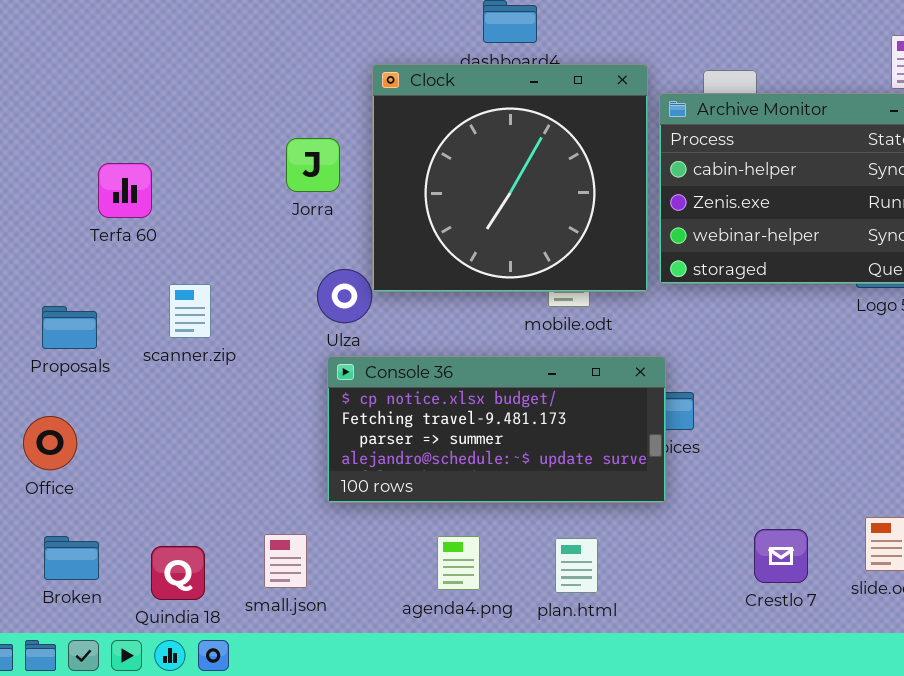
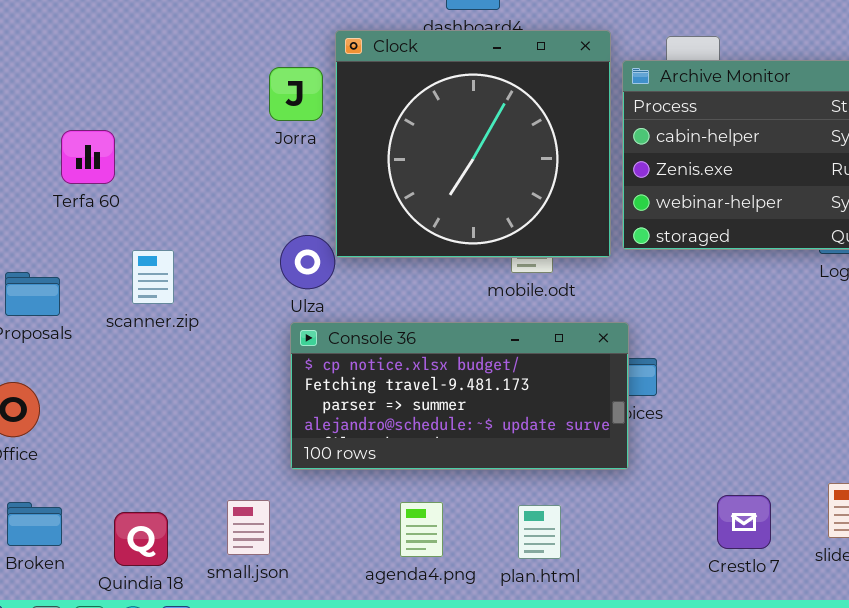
Jorra: [286,138,340,192] -> [269,67,323,121], moved

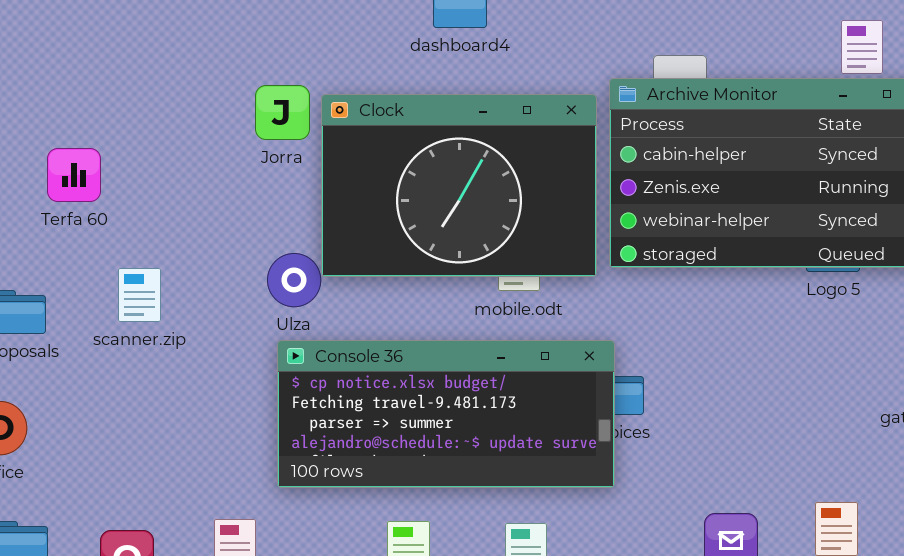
Clock: [335,30,611,258] -> [321,94,597,277], resized

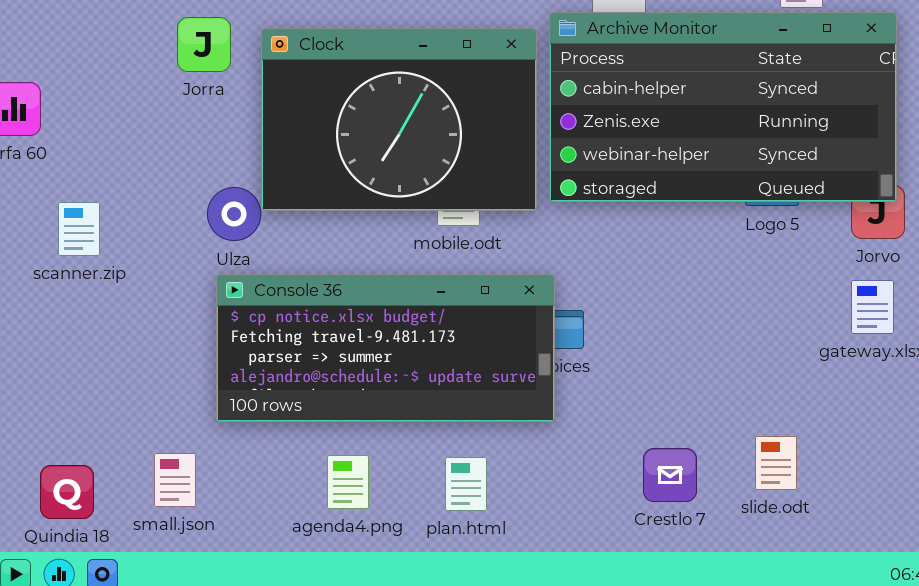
Jorra: [255,85,310,140] -> [177,17,231,72], moved

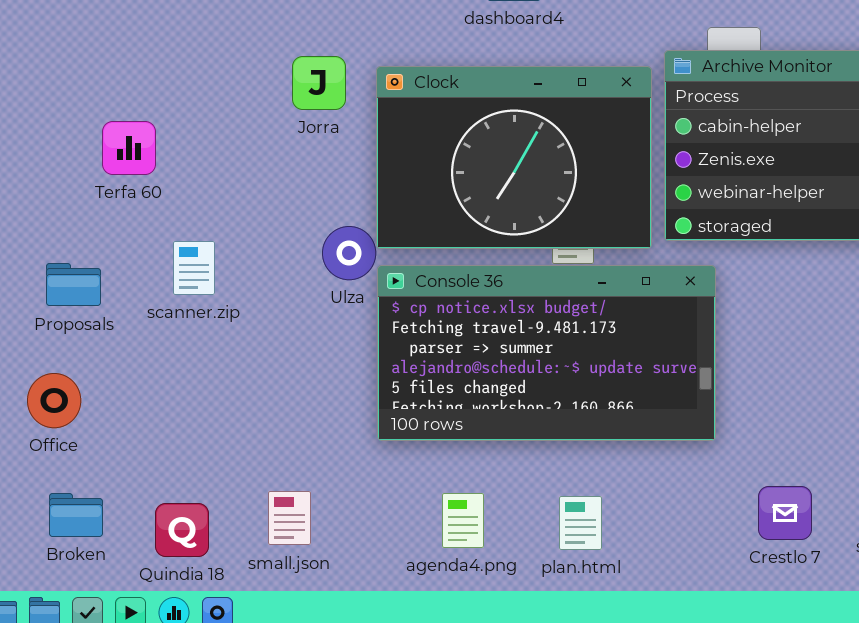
Console 36: [216,274,555,422] -> [377,265,716,441], moved, resized

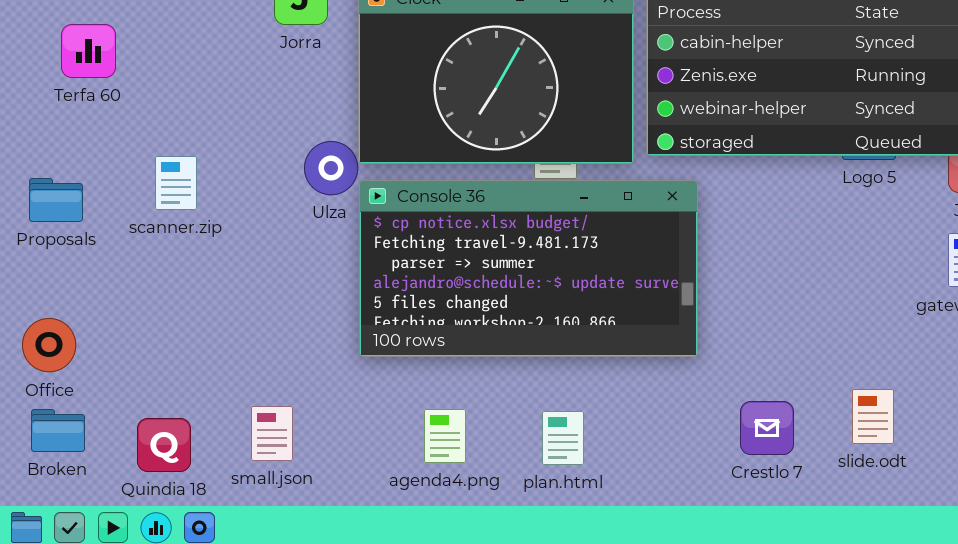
Terfa 60: [102,121,156,175] -> [61,24,116,78], moved
Office: [27,373,81,428] -> [22,318,76,372], moved

